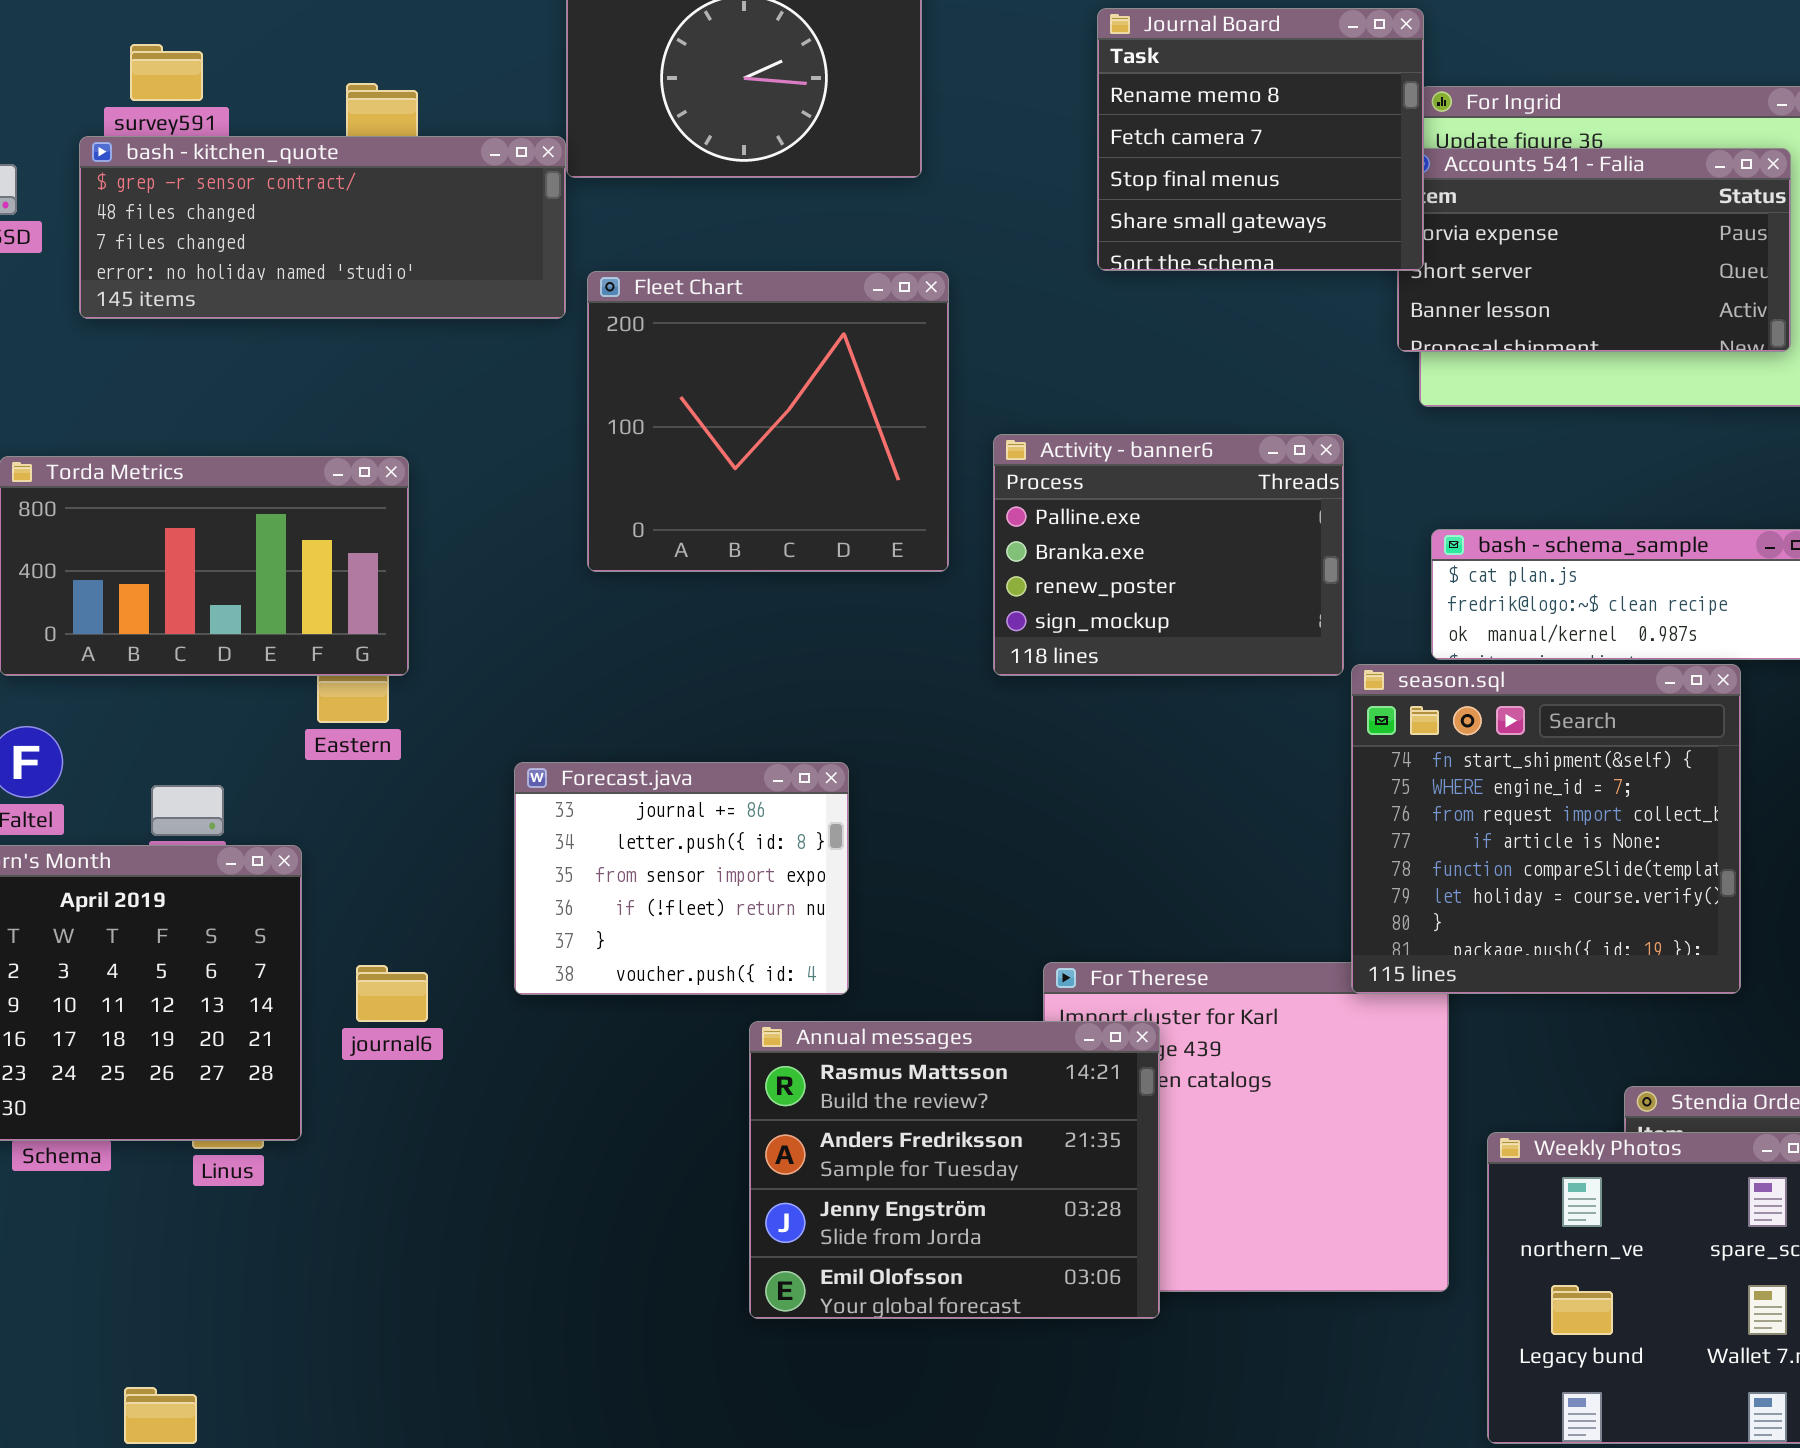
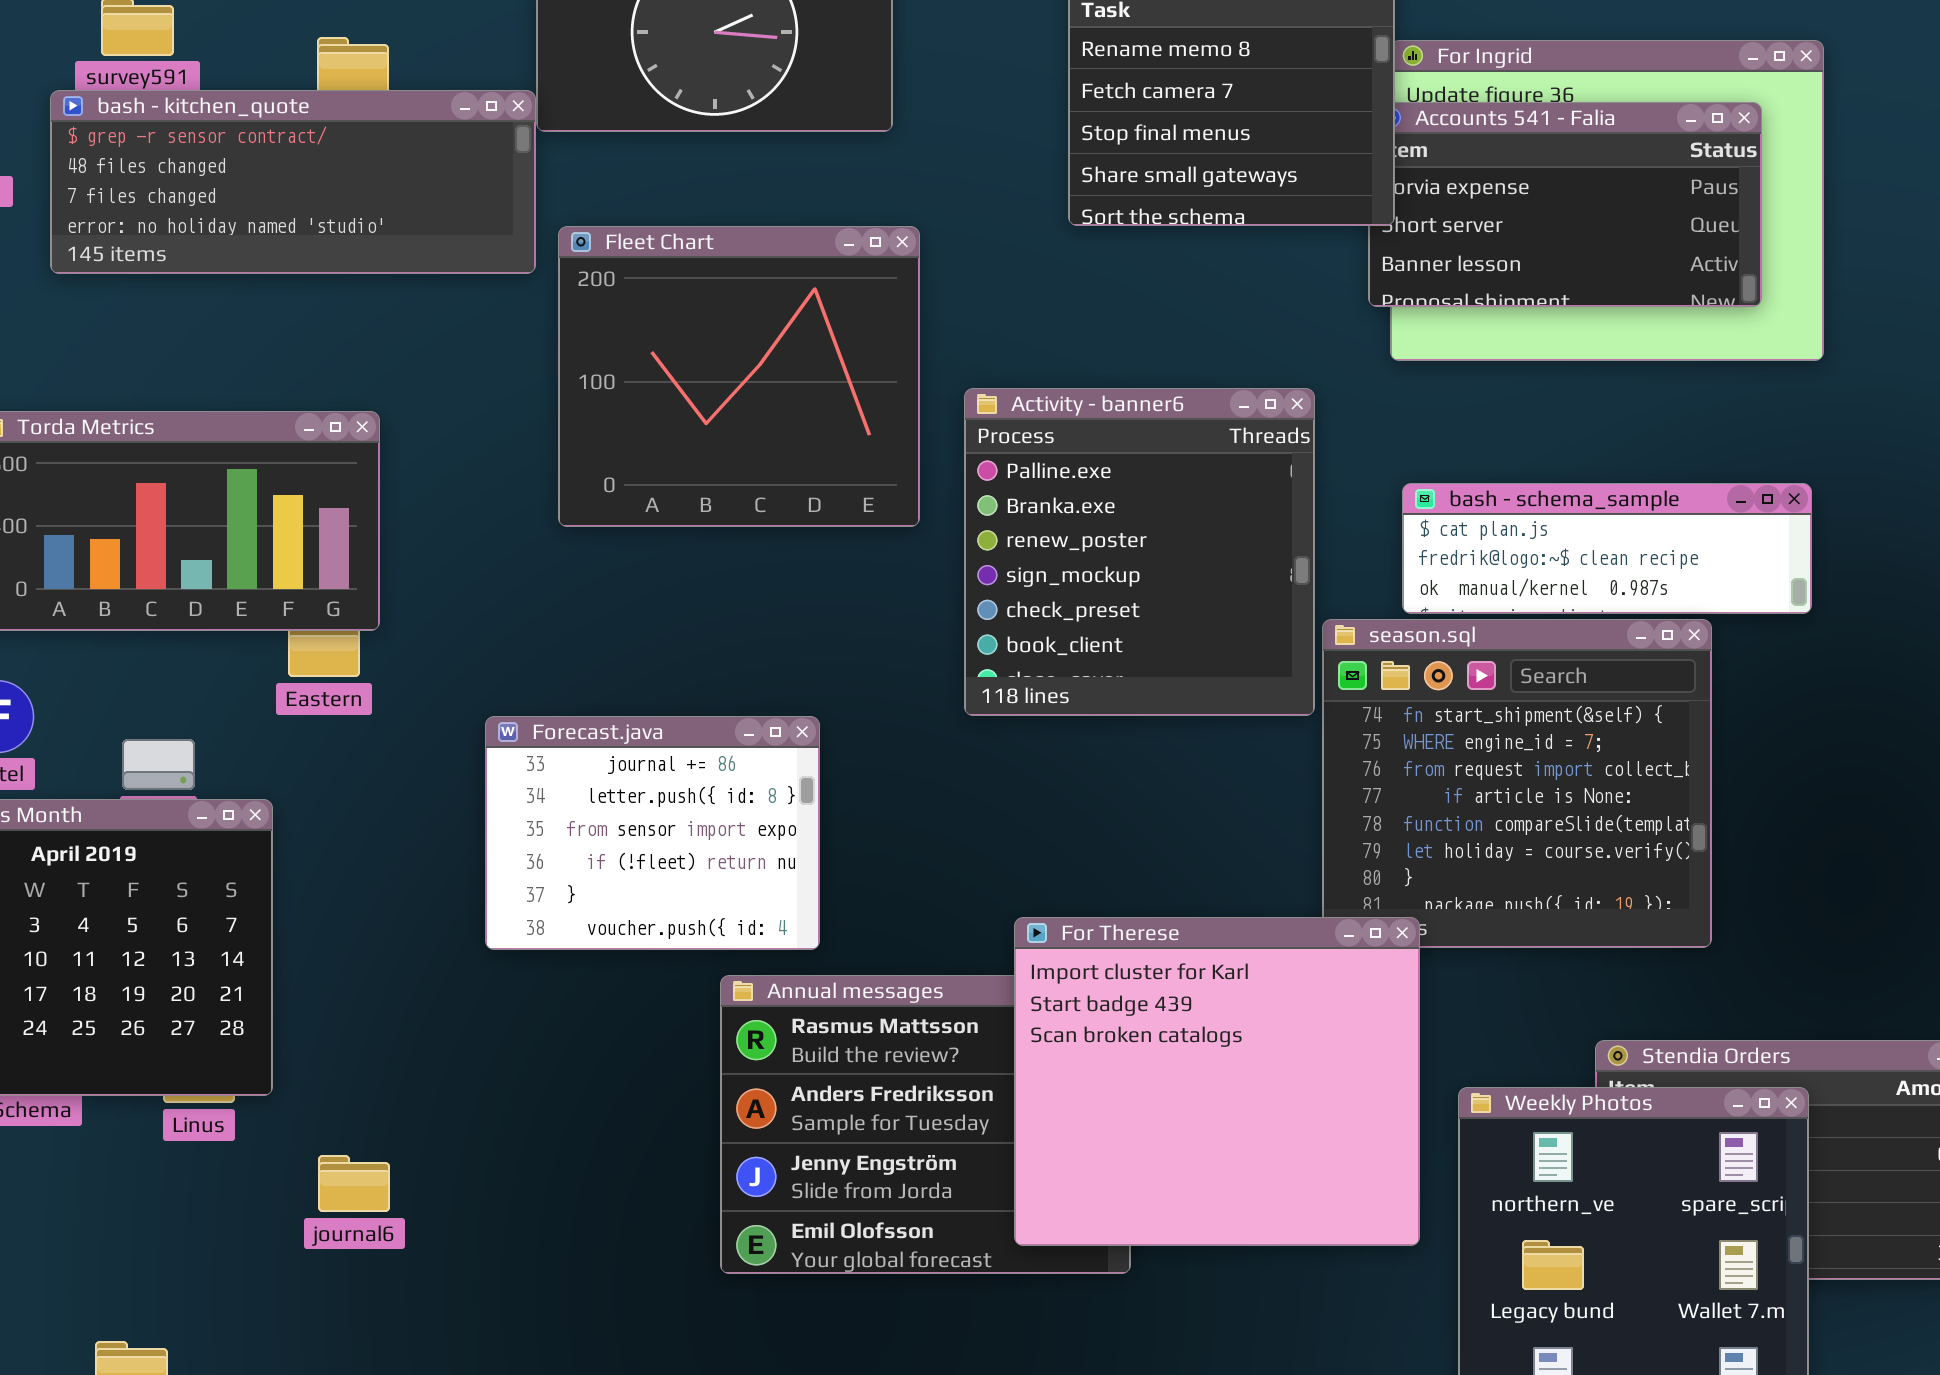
Activity - banner6: [993,434,1344,676] -> [964,388,1315,716], resized
For Therese: [1043,962,1449,1292] -> [1014,917,1420,1246], raised
journal6: [356,965,428,1022] -> [318,1155,390,1212], moved

